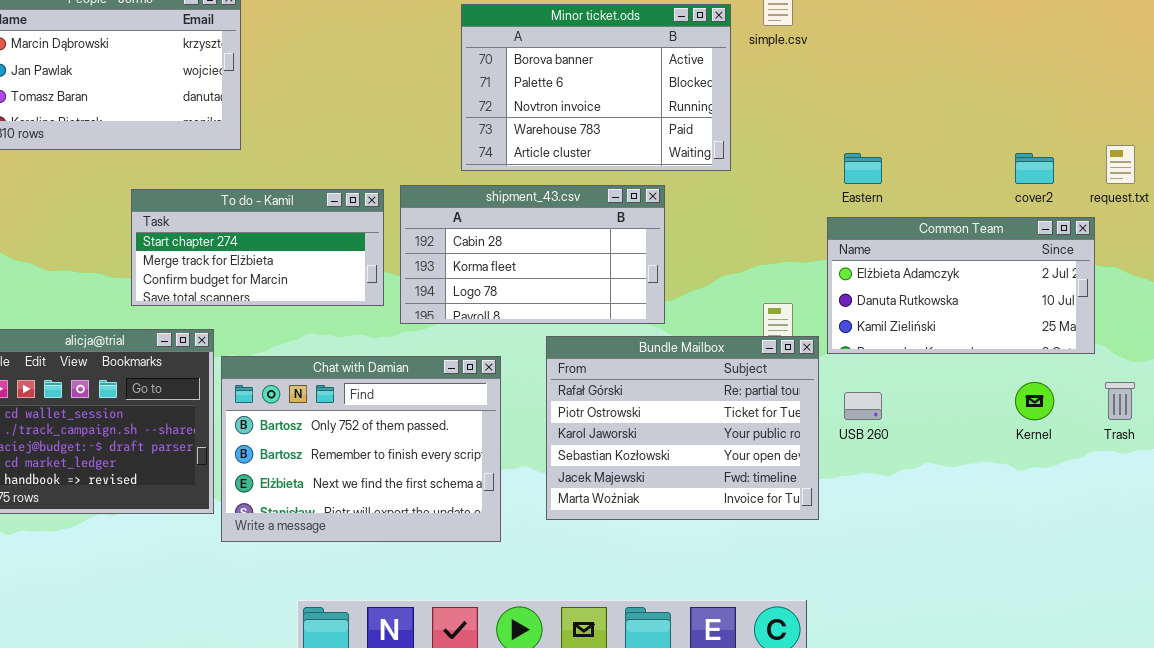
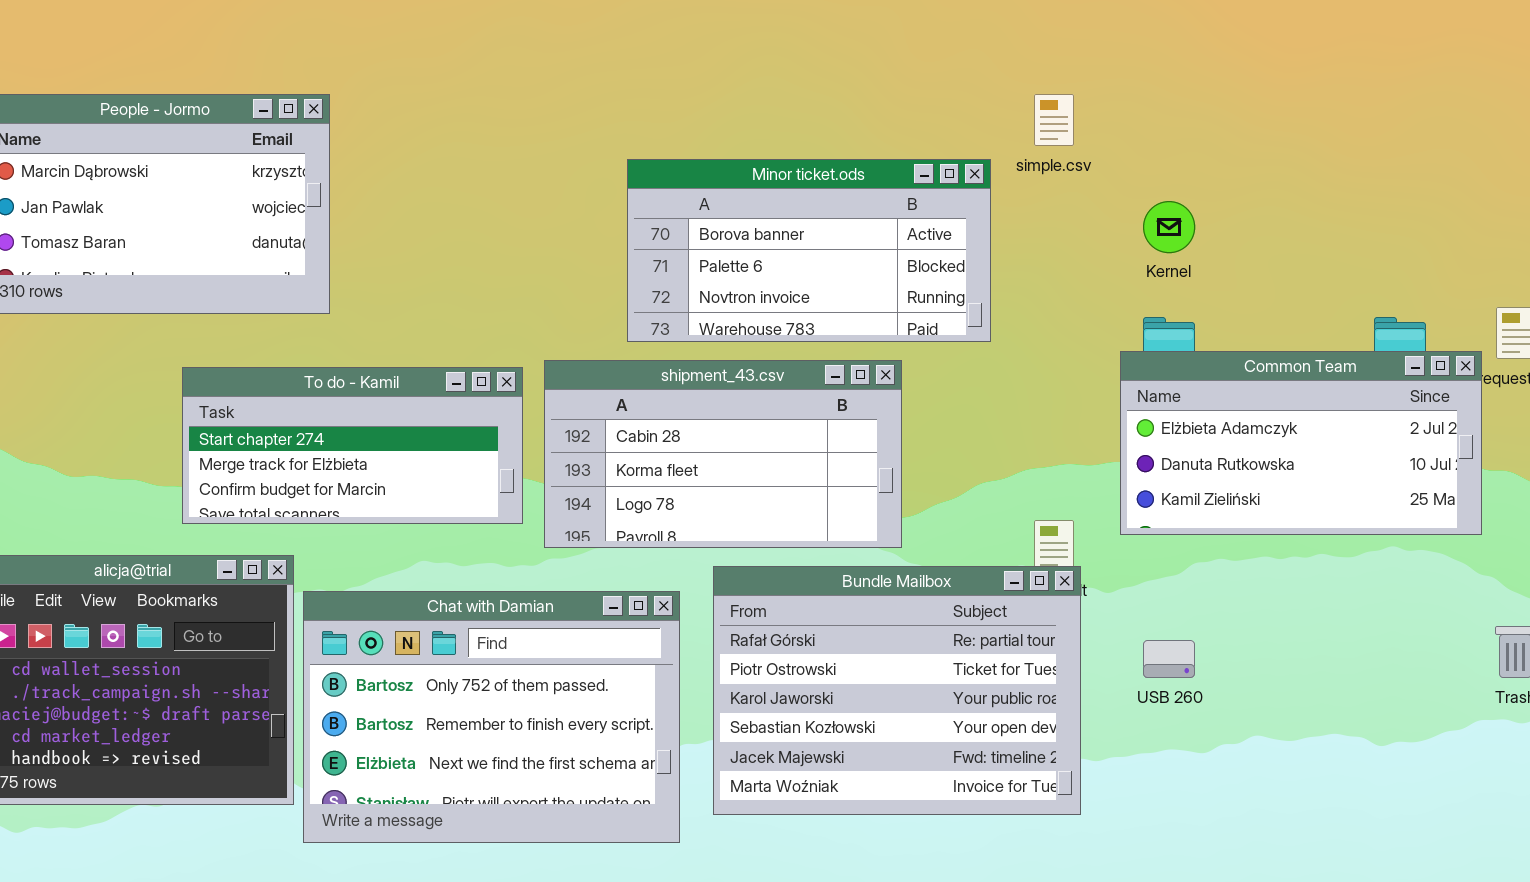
Minor ticket.ods: [461,4,731,171] -> [627,159,991,342], resized
Common Team: [827,217,1095,354] -> [1120,351,1482,535], moved
Bundle Mailbox: [546,336,819,520] -> [713,566,1081,815], moved
Kernel: [1015,382,1054,420] -> [1143,201,1195,253], moved

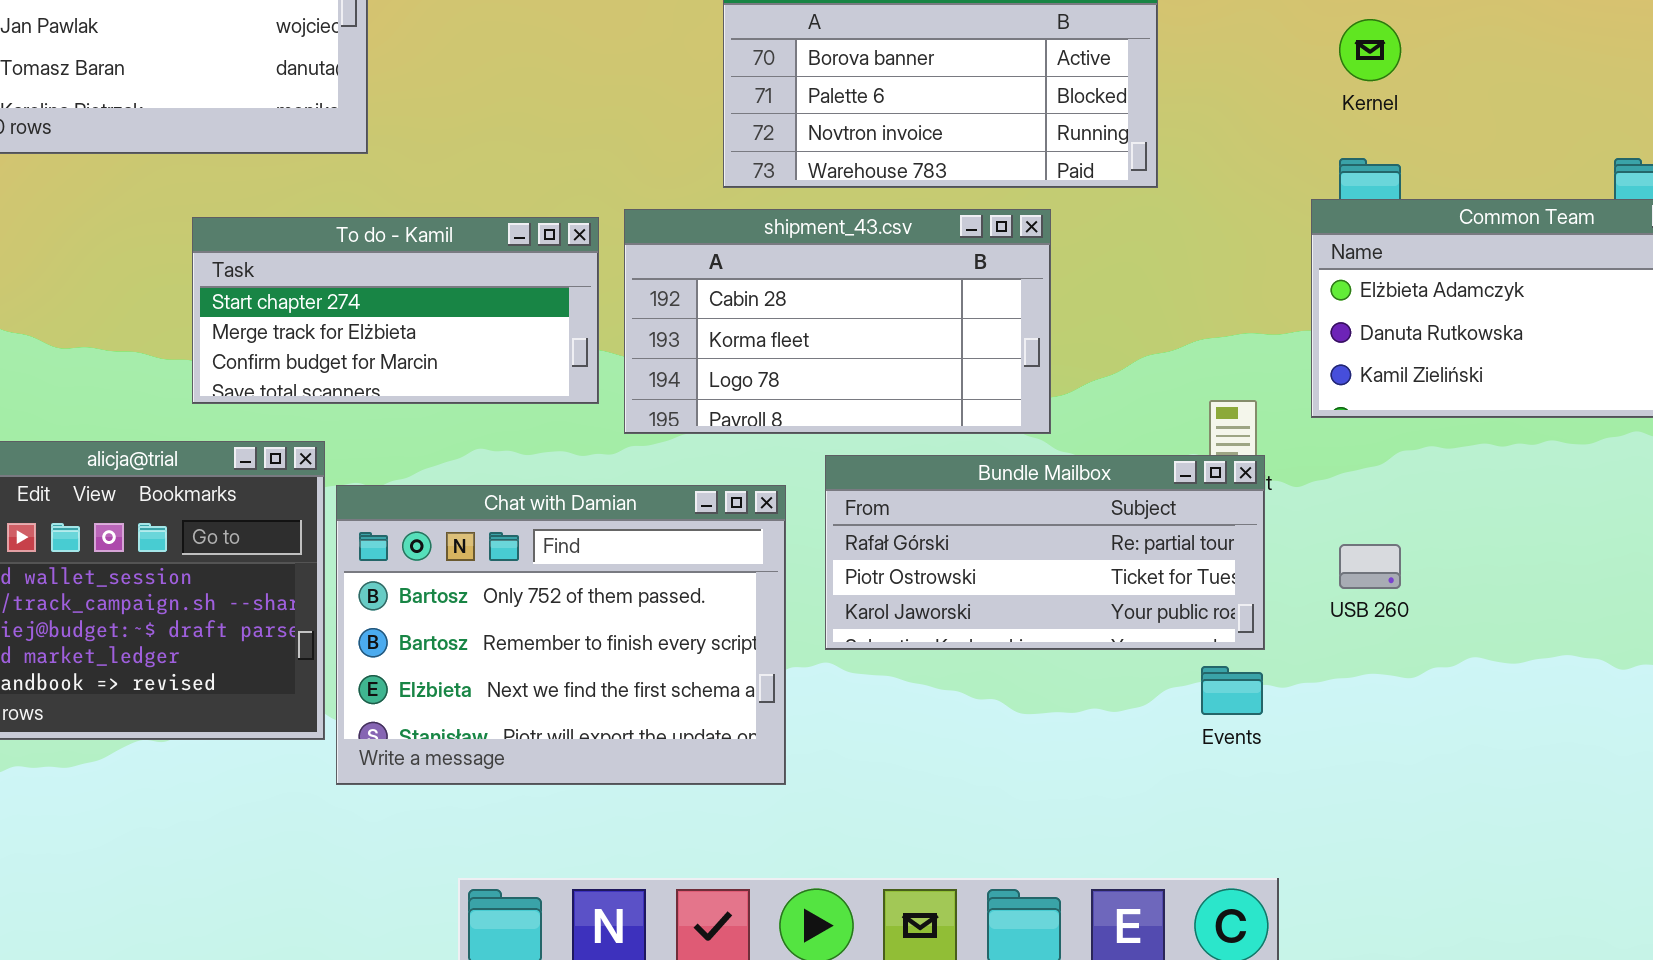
Bundle Mailbox: [713,566,1081,815] -> [825,455,1265,650], resized

